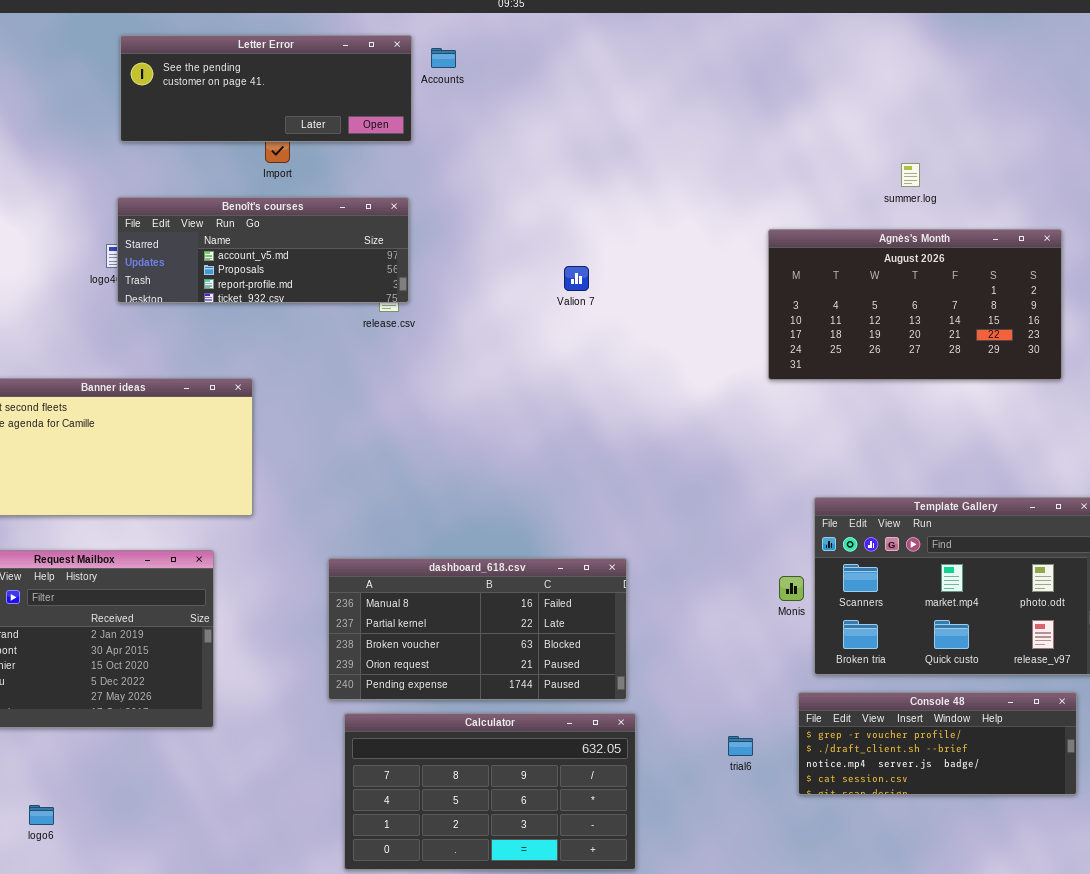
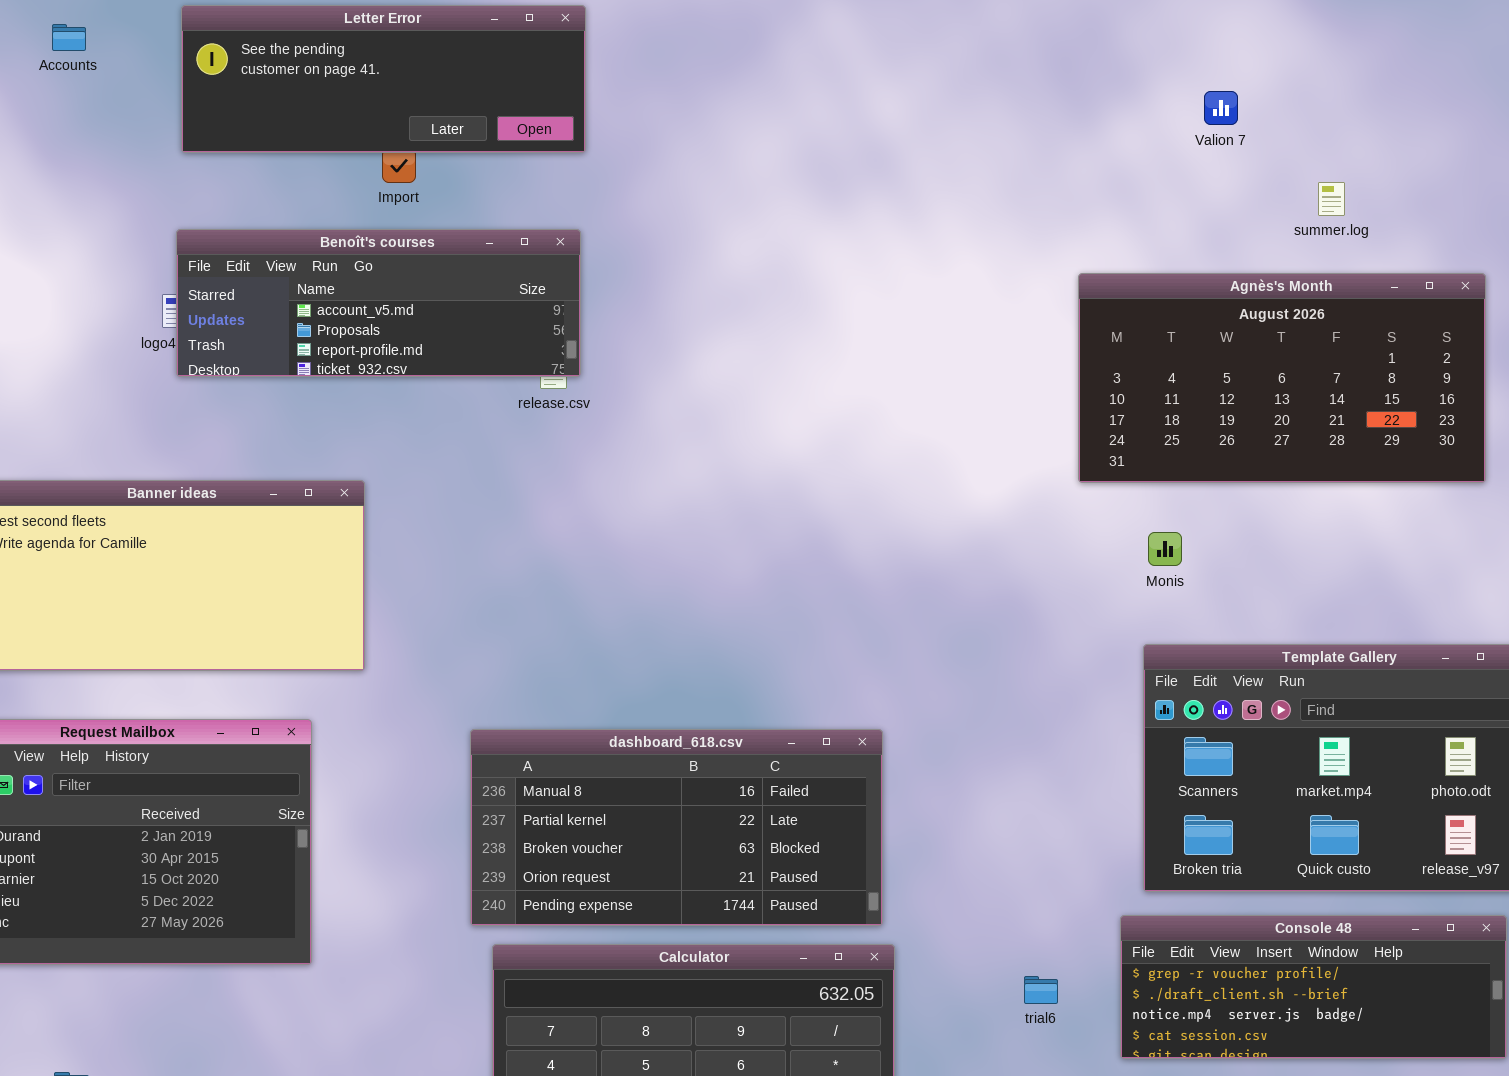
Accounts: [431,48,456,68] -> [52,24,86,51], moved
summer.log: [901,163,920,187] -> [1318,182,1345,216], moved
Valion 7: [564,266,589,291] -> [1204,91,1238,125], moved
Monis: [779,576,804,601] -> [1148,532,1182,566], moved

